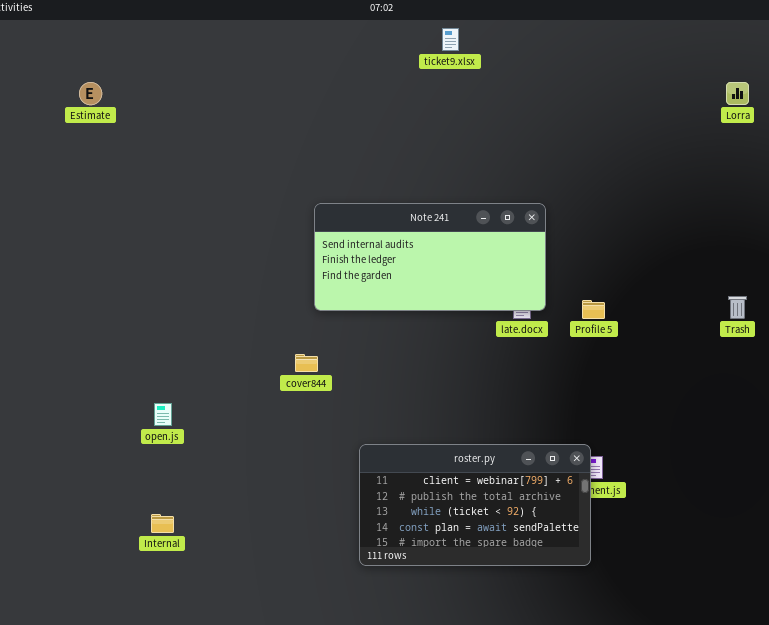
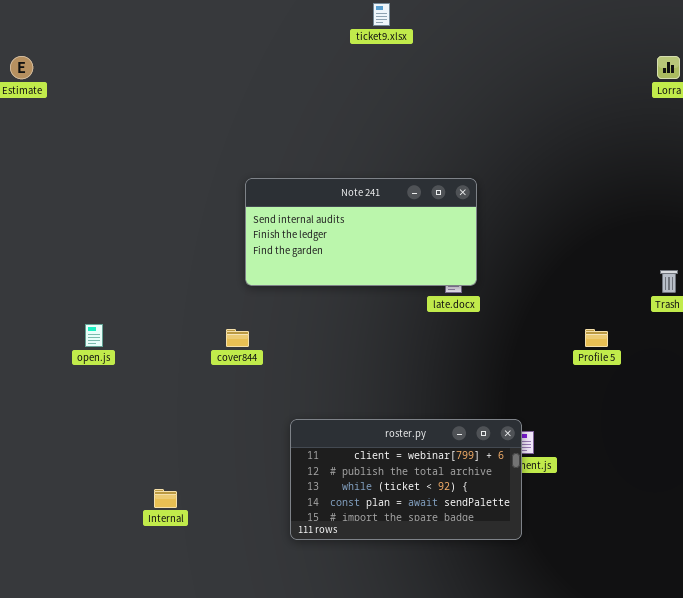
Profile 5: [582,300,605,319] -> [585,329,608,347], moved
open.js: [154,403,172,426] -> [85,324,103,347], moved
Internal: [151,514,174,533] -> [154,489,177,508], moved

